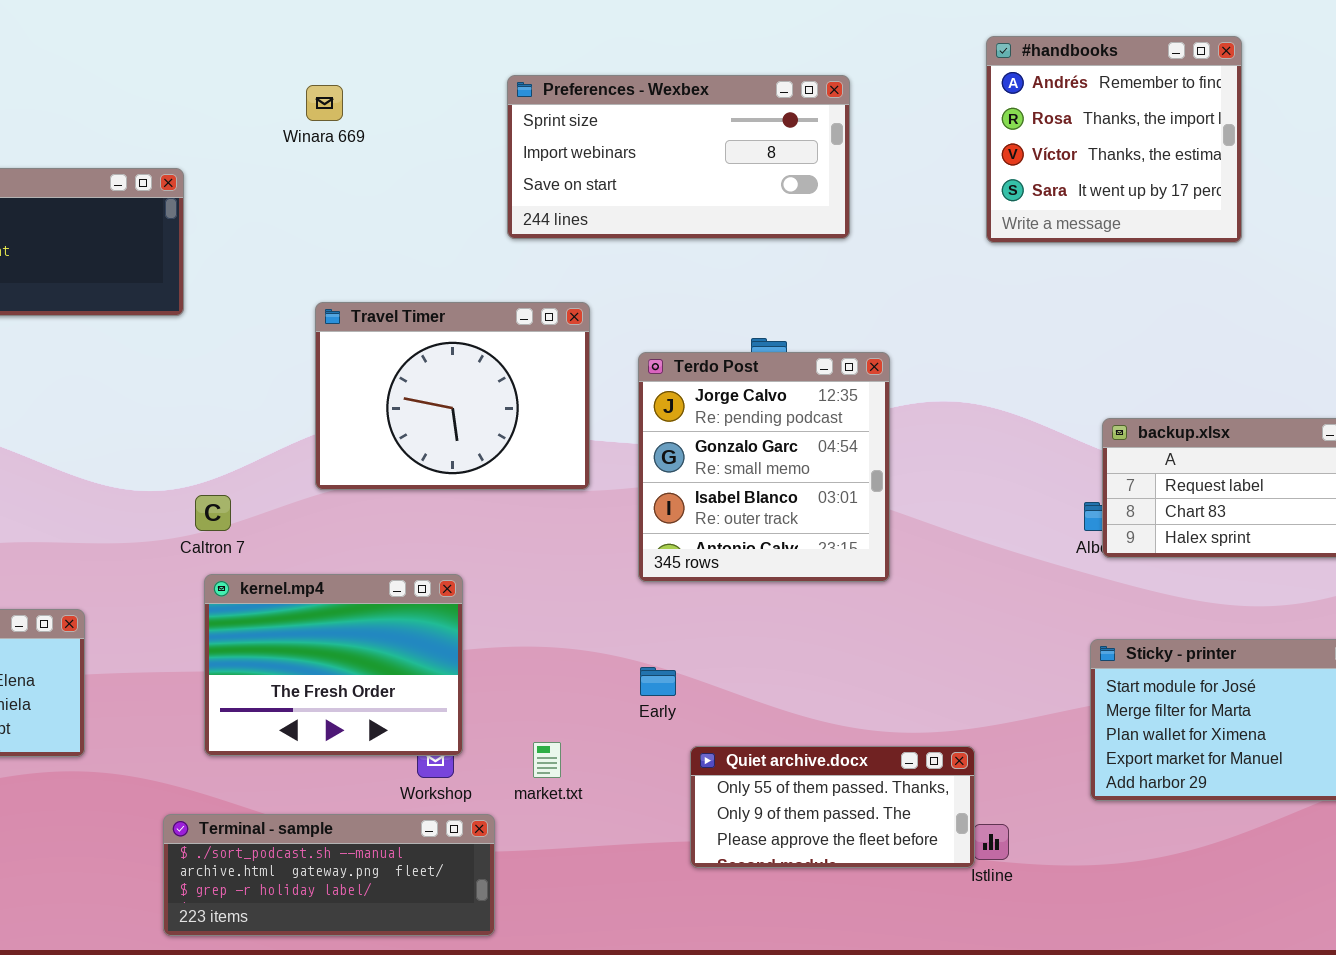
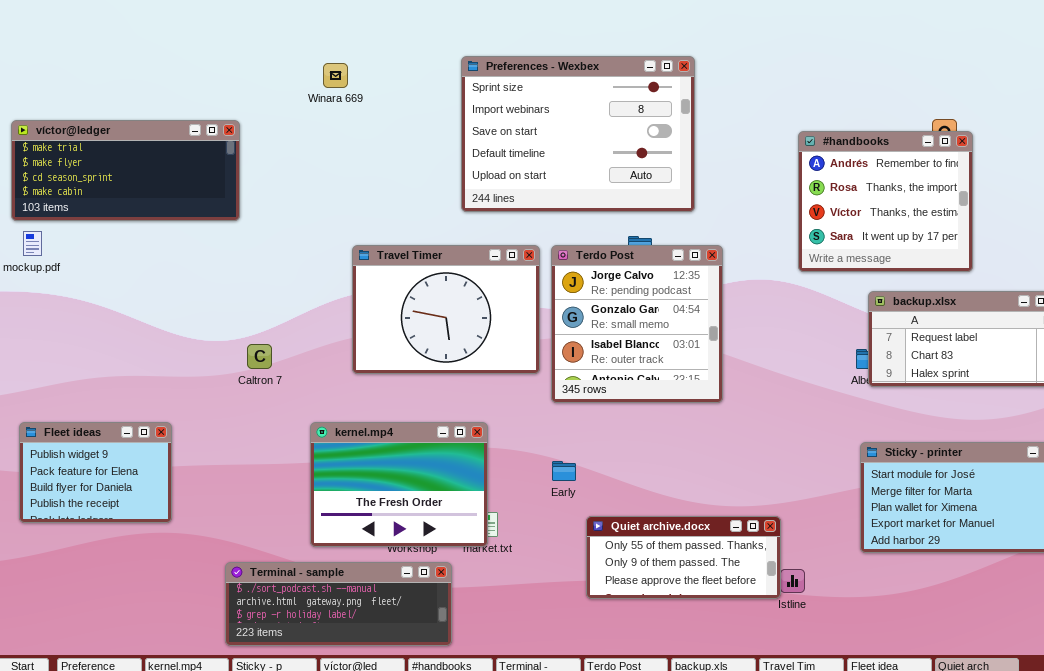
#handbooks: [986,36,1242,243] -> [798,131,973,272], moved
Preferences - Wexbex: [507,75,850,239] -> [461,56,695,212], resized
Travel Timer: [315,302,590,490] -> [352,245,540,374], moved
kernel.mp4: [204,574,463,756] -> [310,422,488,547], moved

